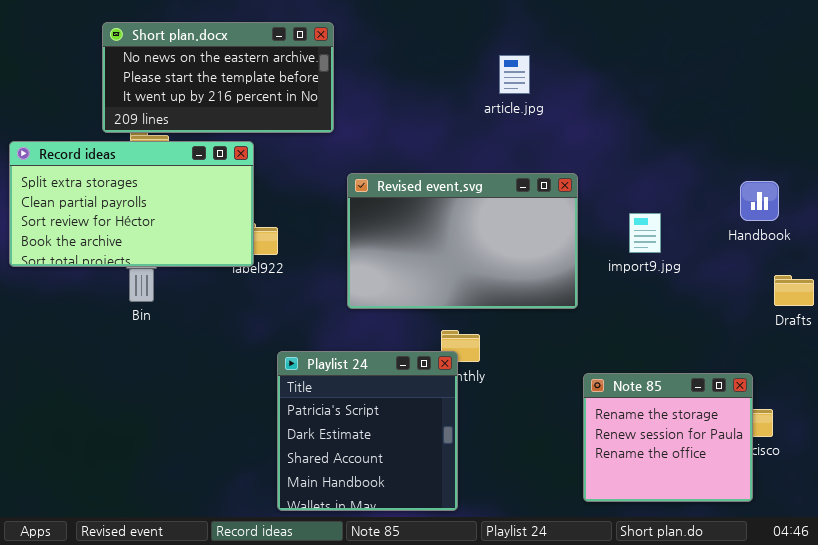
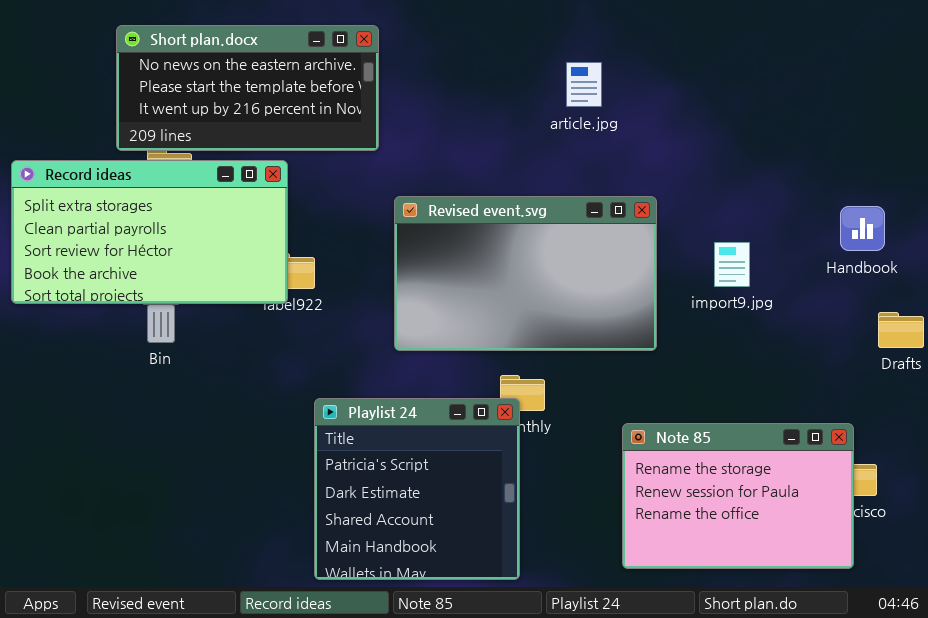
Note 85: [583,373,753,502] -> [622,423,854,569], resized

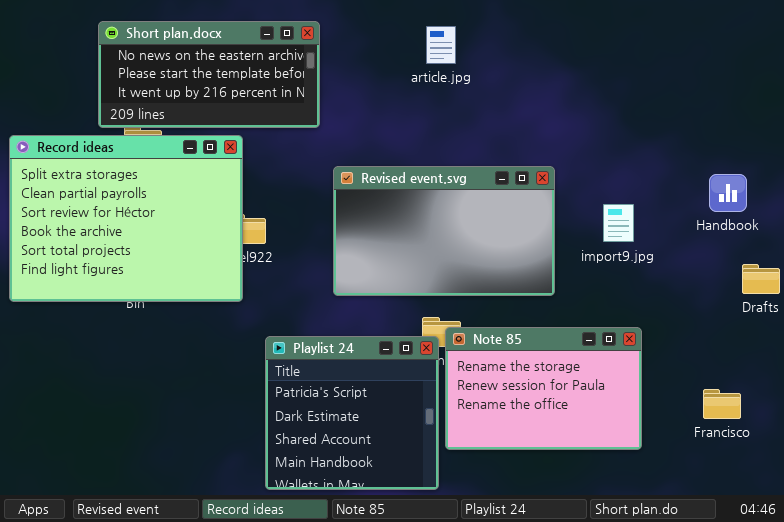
article.jpg: [566,62,602,107] -> [426,26,456,64], moved
Record ideas: [11,160,288,304] -> [9,135,243,302], resized
Note 85: [622,423,854,569] -> [445,327,642,450], moved

